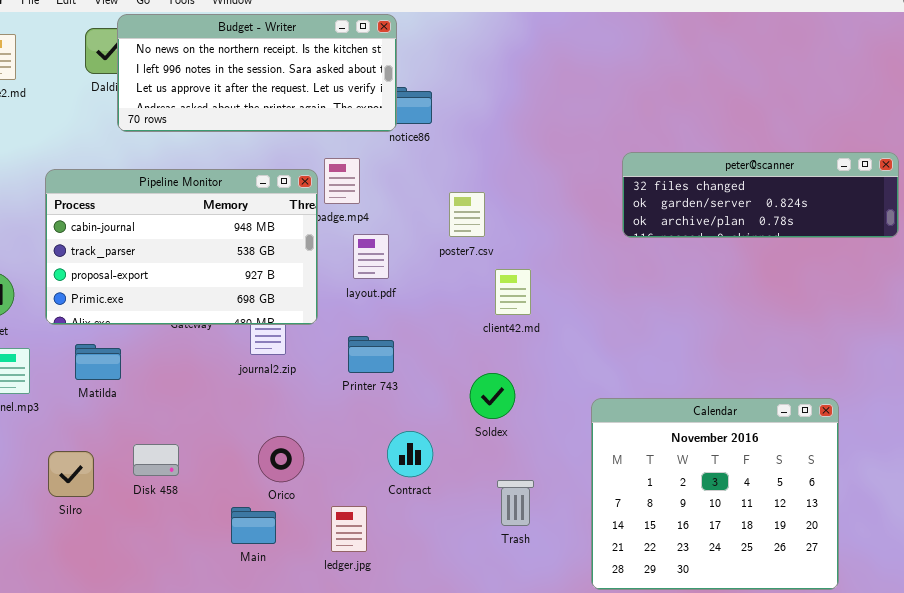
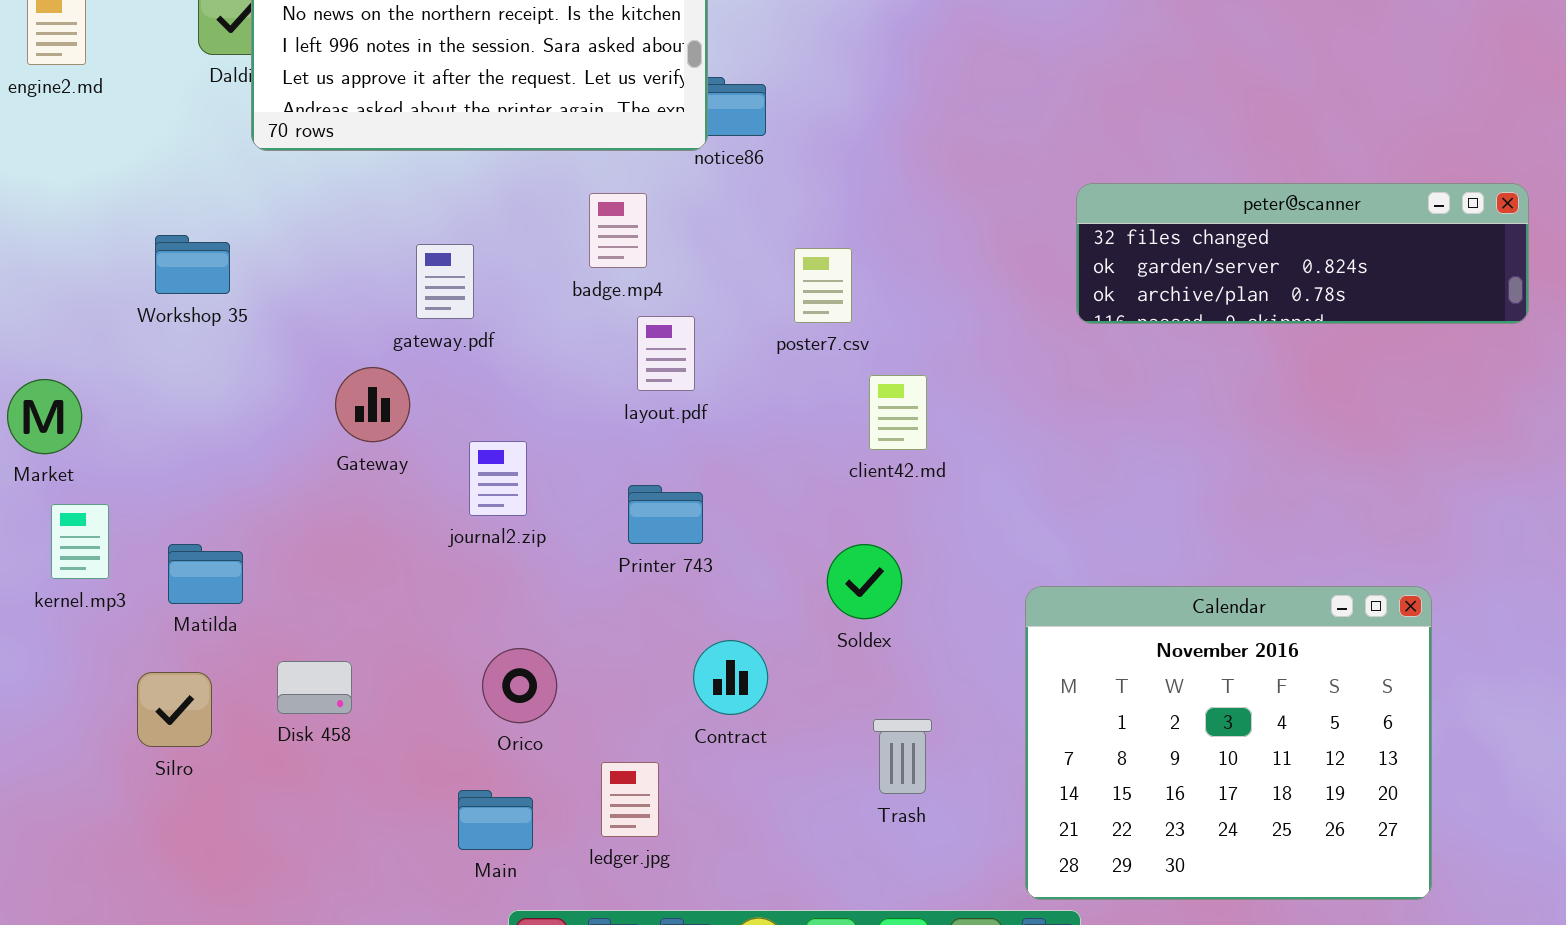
Pipeline Monitor: [45,169,318,325] -> none, closed
Matilda: [75,344,121,380] -> [168,544,243,604], moved
Main: [231,507,276,544] -> [458,790,533,850], moved

